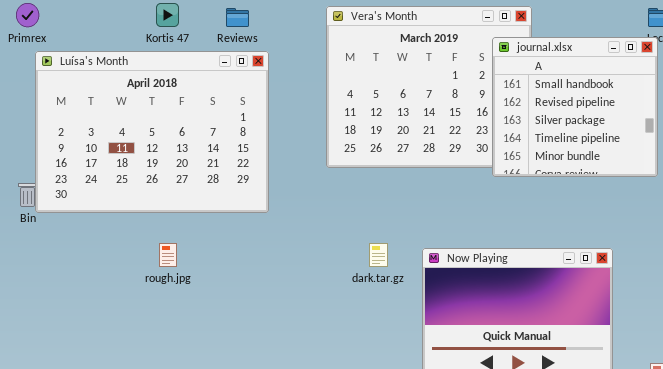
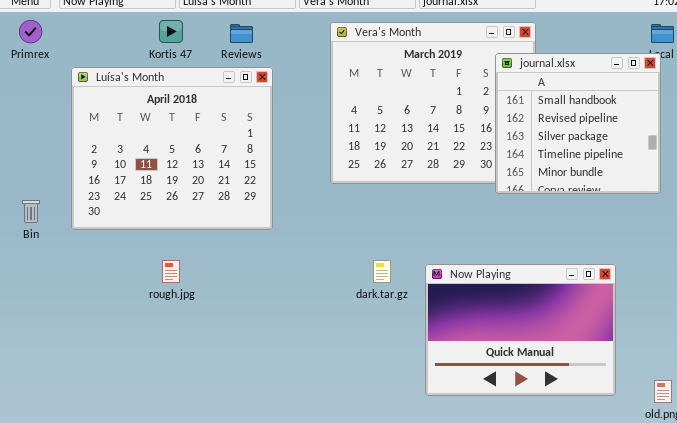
Luísa's Month: [35,51,269,213] -> [71,67,273,230], resized

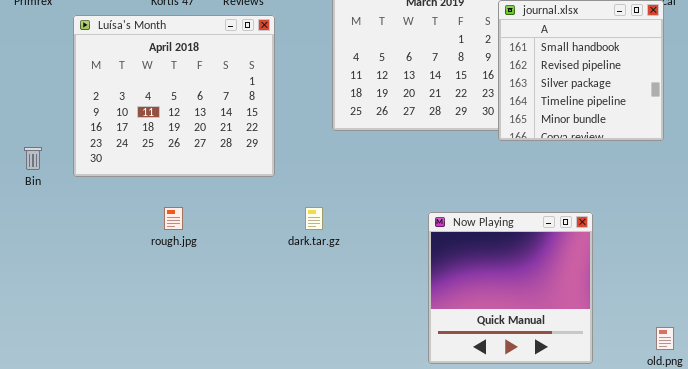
dark.tar.gz: [373,260,391,283] -> [305,207,323,230], moved
Now Playing: [425,264,616,396] -> [428,212,593,364], resized

